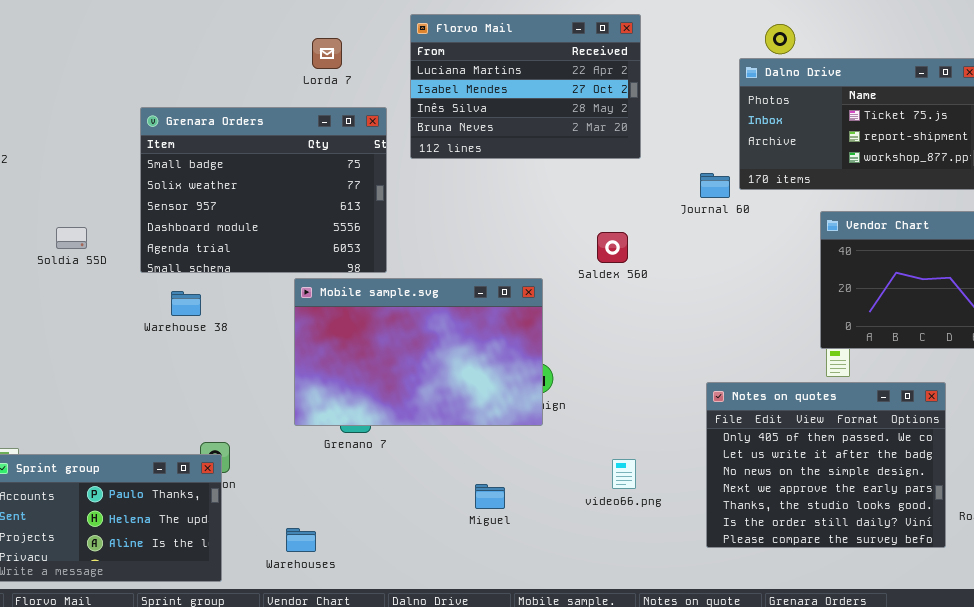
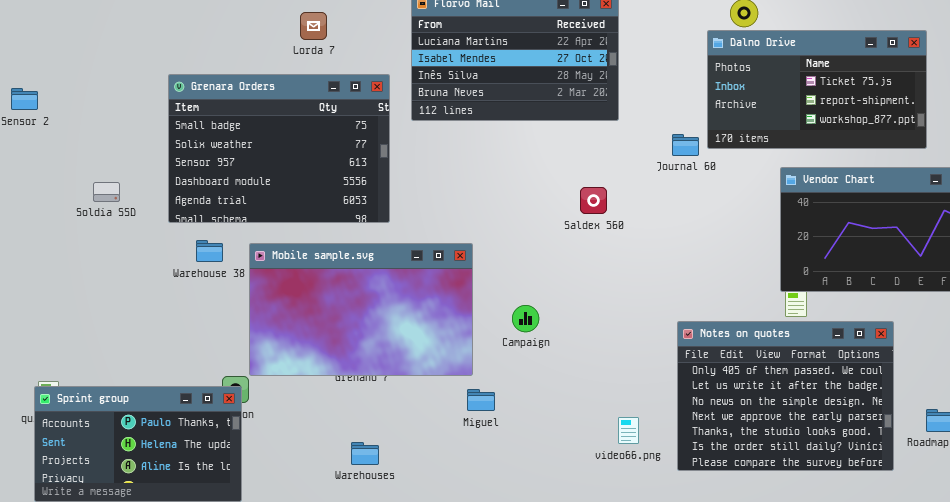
Lorda 7: [312,38,342,69] -> [300,12,327,40], moved
Mobile sample.svg: [294,278,543,426] -> [249,243,473,376], moved
video66.png: [612,459,636,489] -> [618,417,639,444], moved
Miguel: [475,484,505,509] -> [467,389,495,411], moved
Warehouses: [286,528,316,552] -> [351,442,379,465], moved

